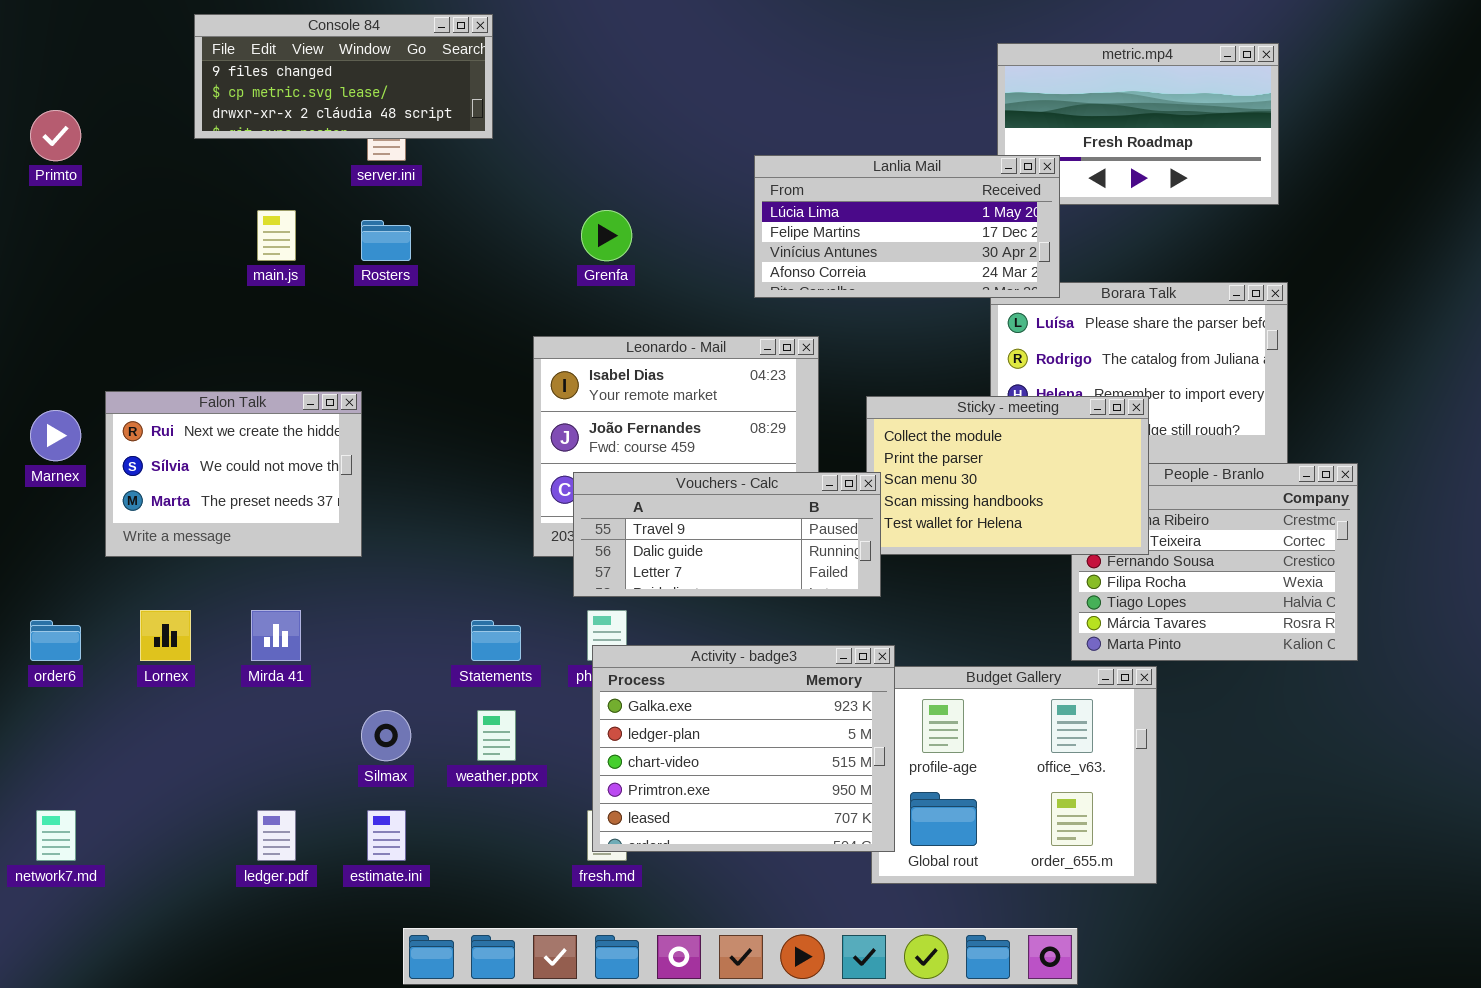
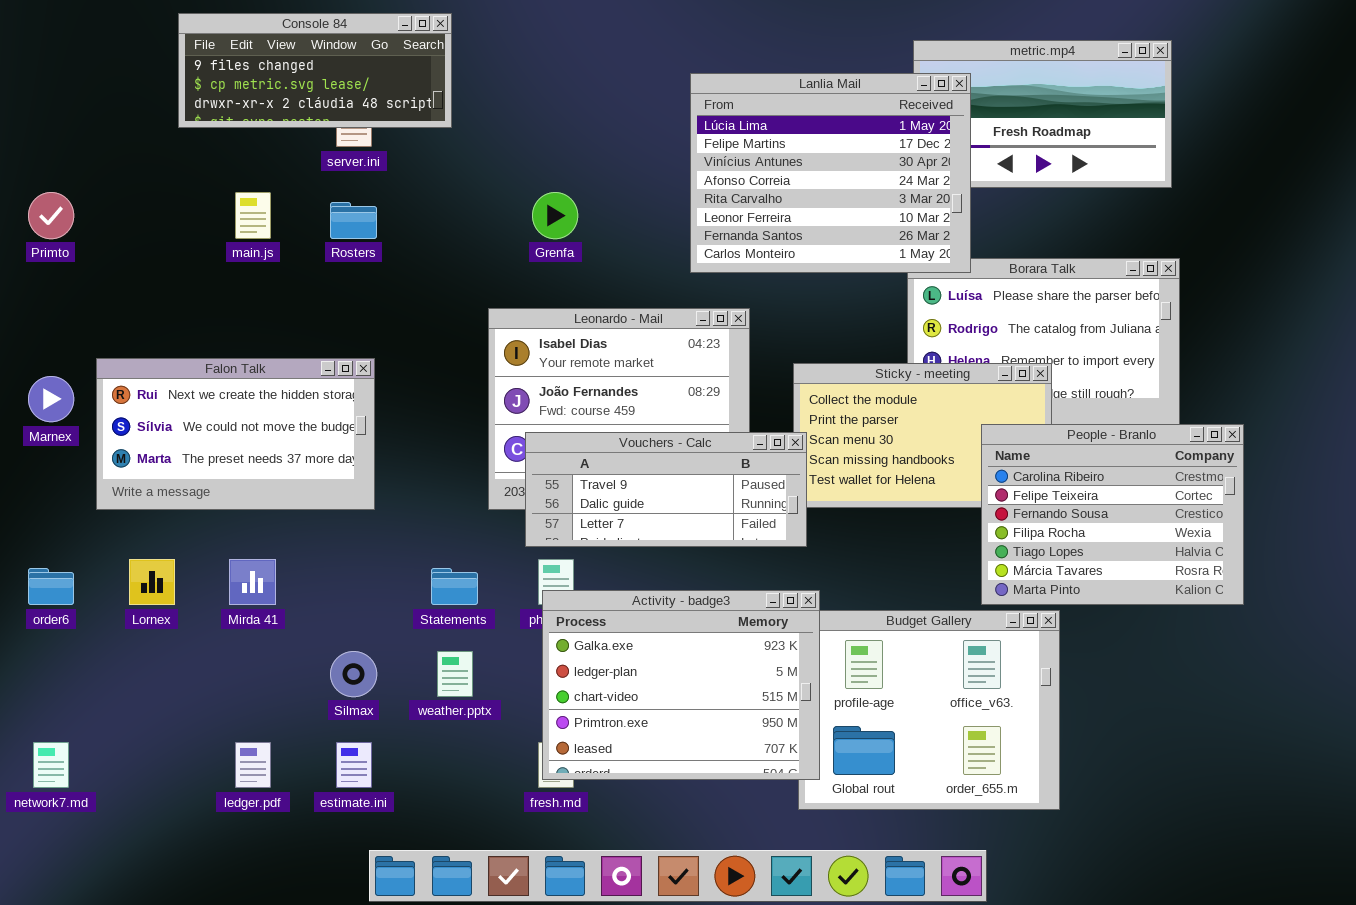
Primto: [30,110,81,161] -> [28,192,74,239], moved
Lanlia Mail: [754,155,1060,298] -> [690,73,971,273], resized
Falon Talk: [105,391,362,557] -> [96,358,375,510], resized
People - Branlo: [1071,463,1358,661] -> [981,424,1244,605], raised

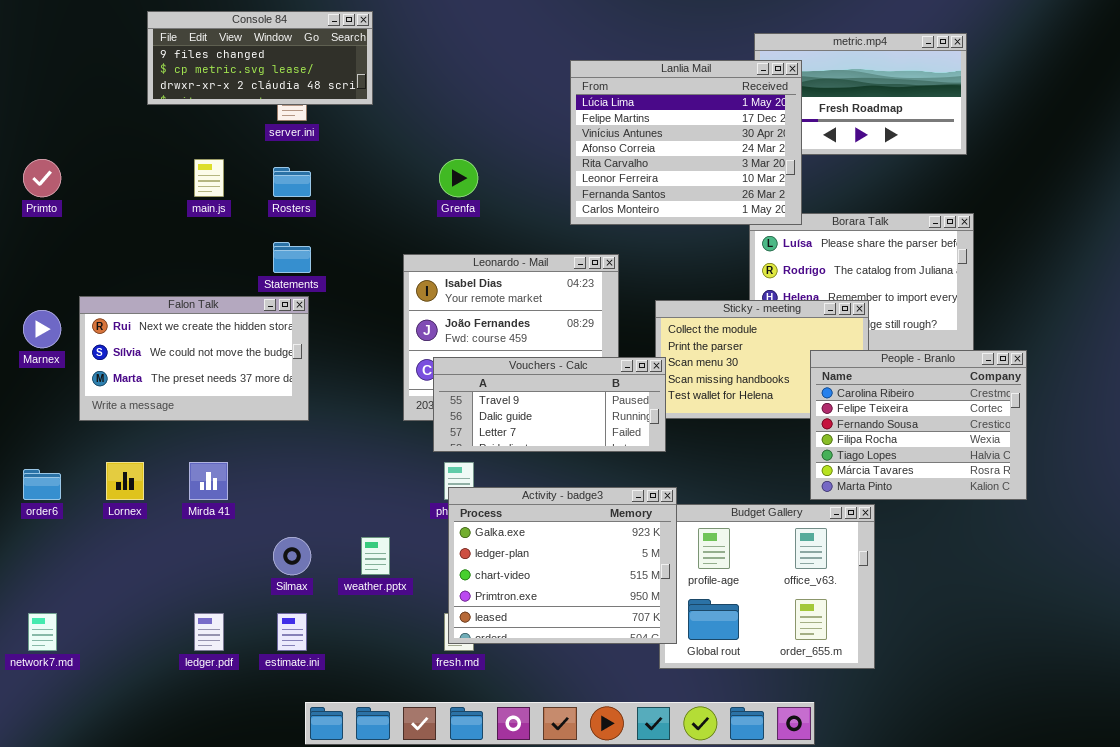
Statements: [431,568,478,605] -> [273,242,311,273], moved

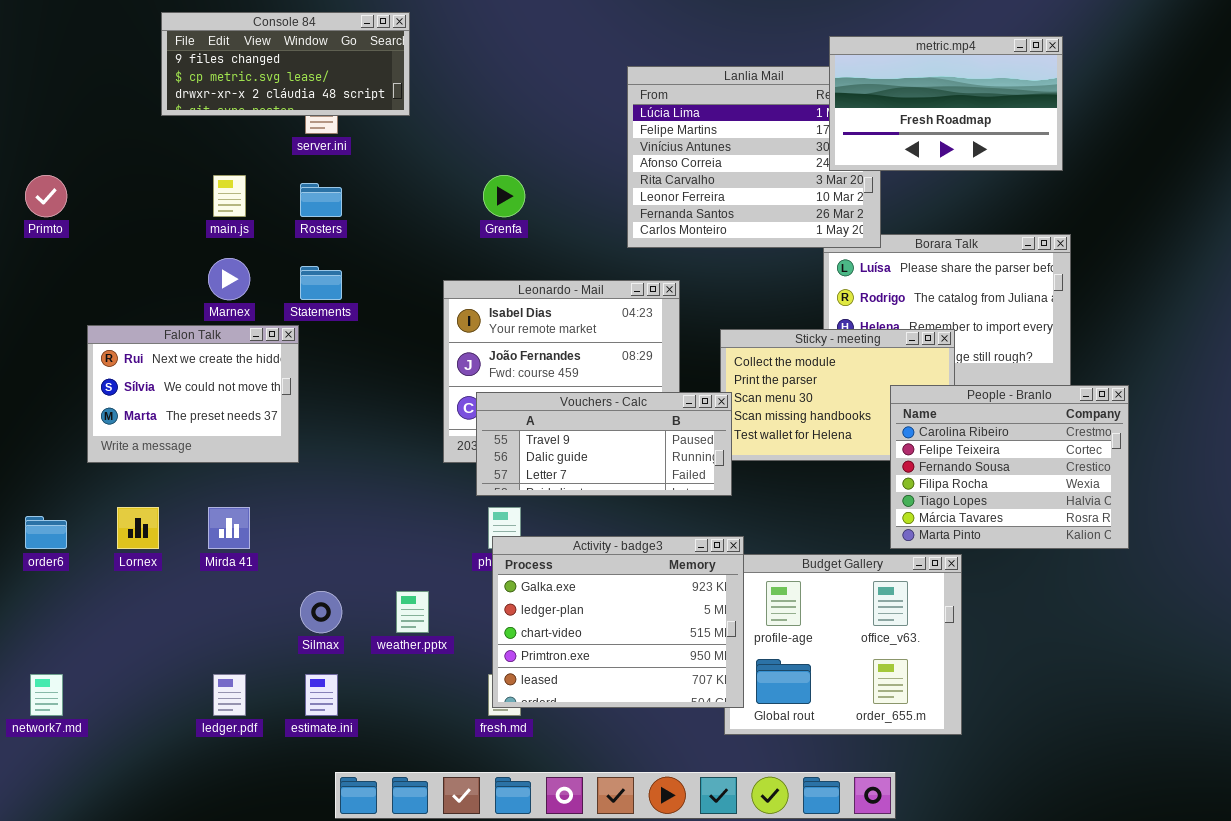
metric.mp4: [754,33,967,155] -> [829,36,1063,171], raised
Falon Talk: [79,296,309,421] -> [87,325,299,463], resized
Marnex: [23,310,61,348] -> [208,258,250,300], moved

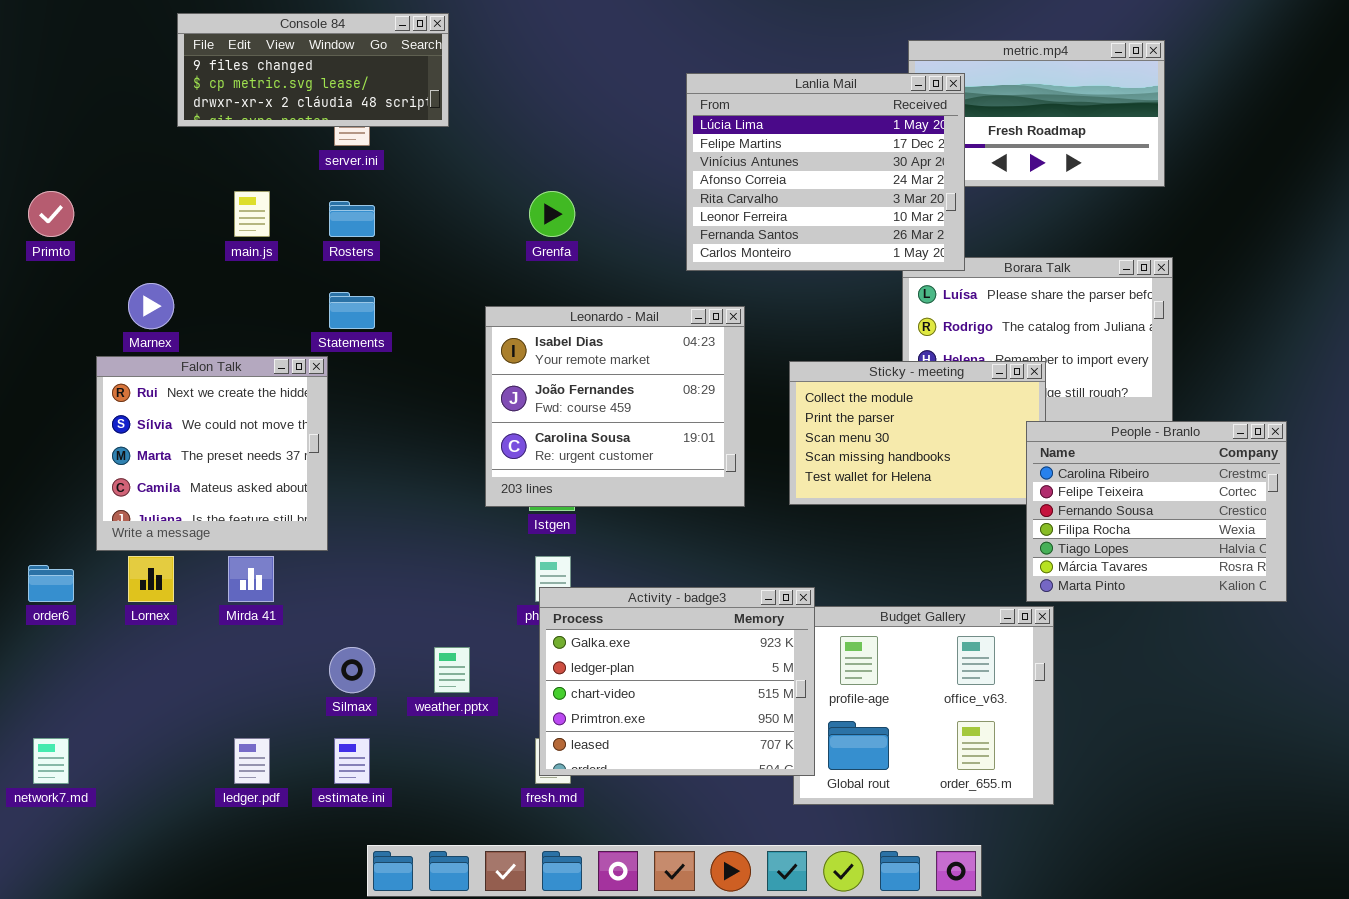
Lanlia Mail: [627,66,881,248] -> [686,73,965,271], raised
Marnex: [208,258,250,300] -> [128,283,174,329], moved
Falon Talk: [87,325,299,463] -> [96,356,328,551], resized
People - Branlo: [890,385,1129,549] -> [1026,421,1287,602], moved
Vouchers - Calc: [476,392,732,496] -> none, closed

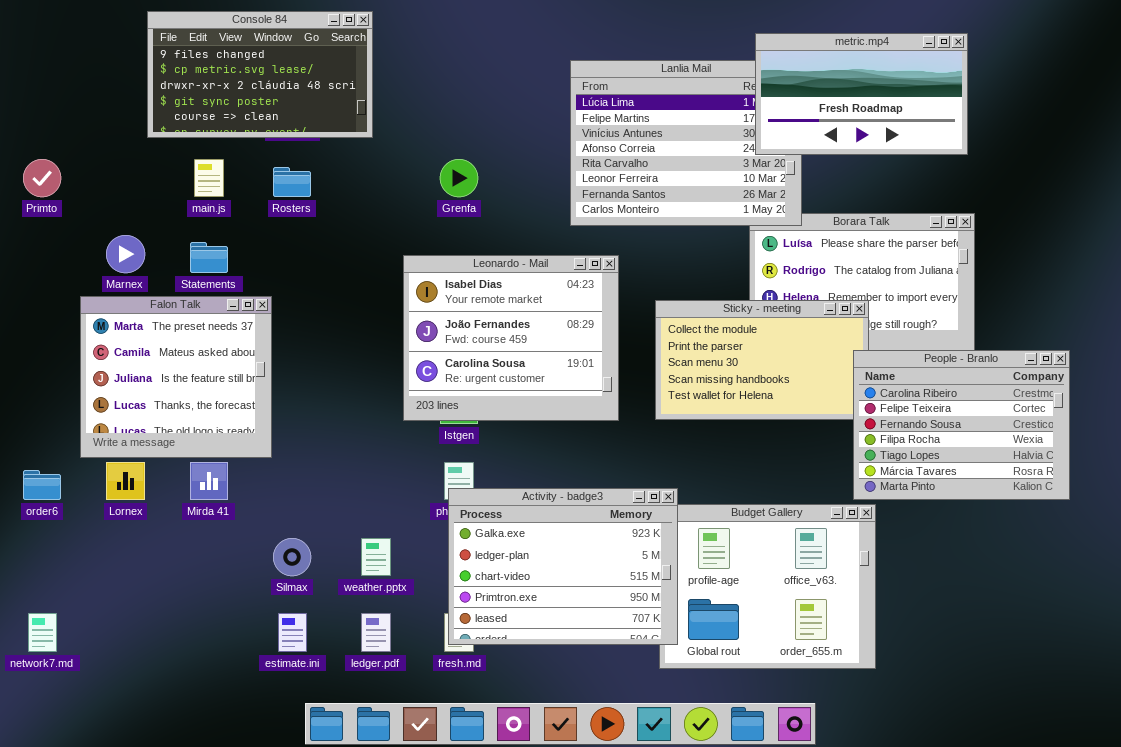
Console 84: [177,13,449,127] -> [147,11,373,138], resized
metric.mp4: [908,40,1165,187] -> [755,33,968,155], raised
Statements: [329,292,375,329] -> [190,242,228,273], moved
Falon Talk: [96,356,328,551] -> [80,296,272,458], scrolled down 2 rows
ledger.pdf: [234,738,270,784] -> [361,613,391,652], moved

